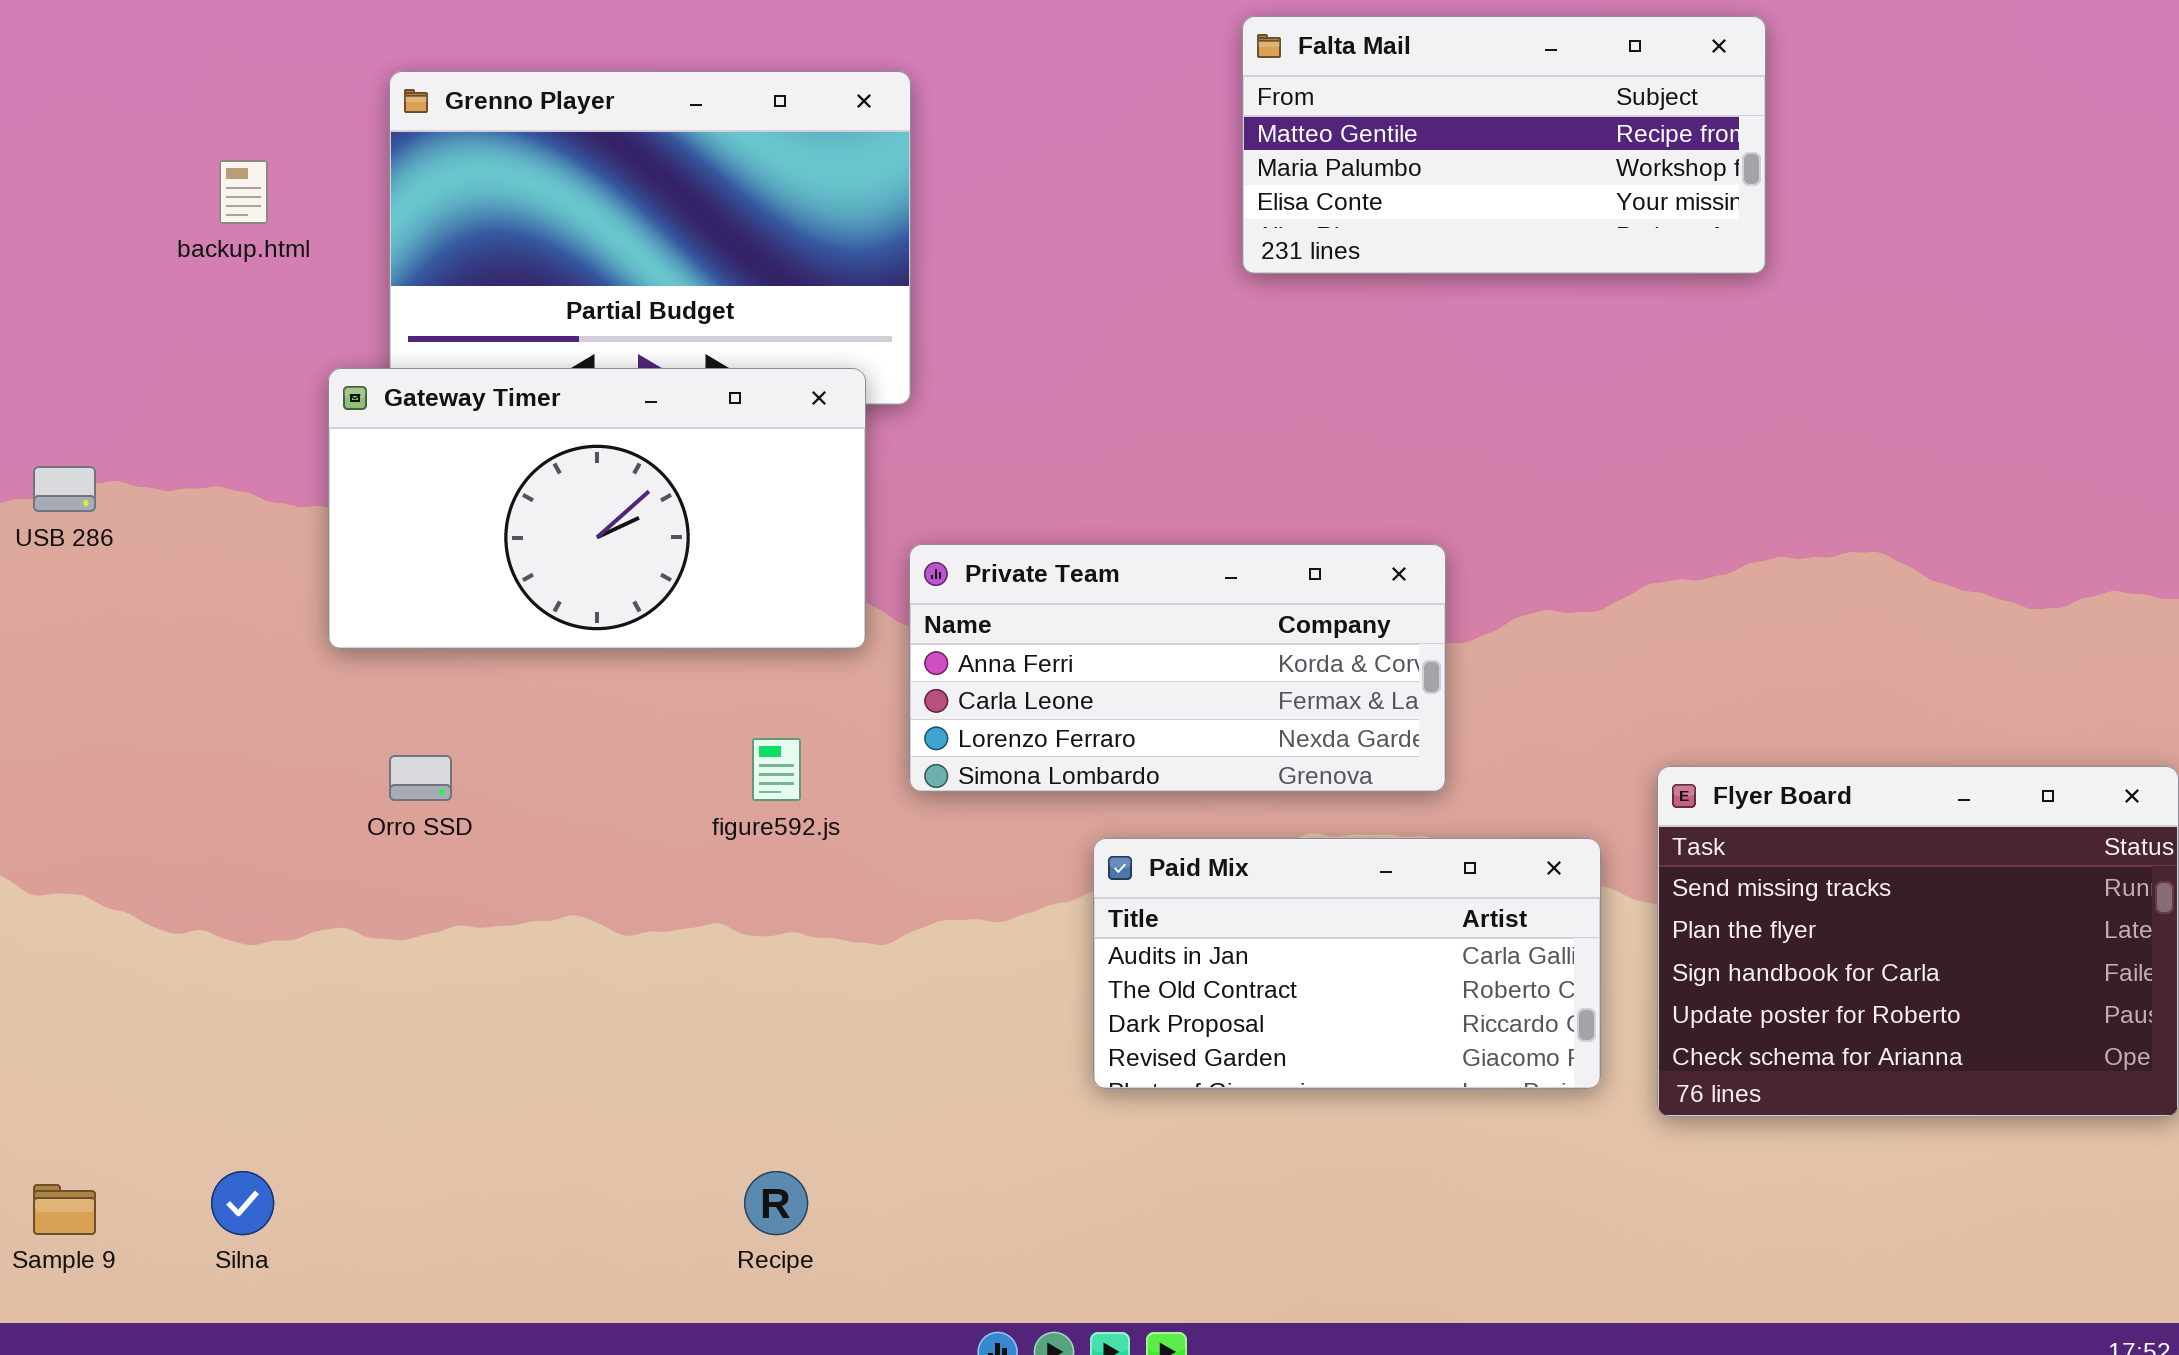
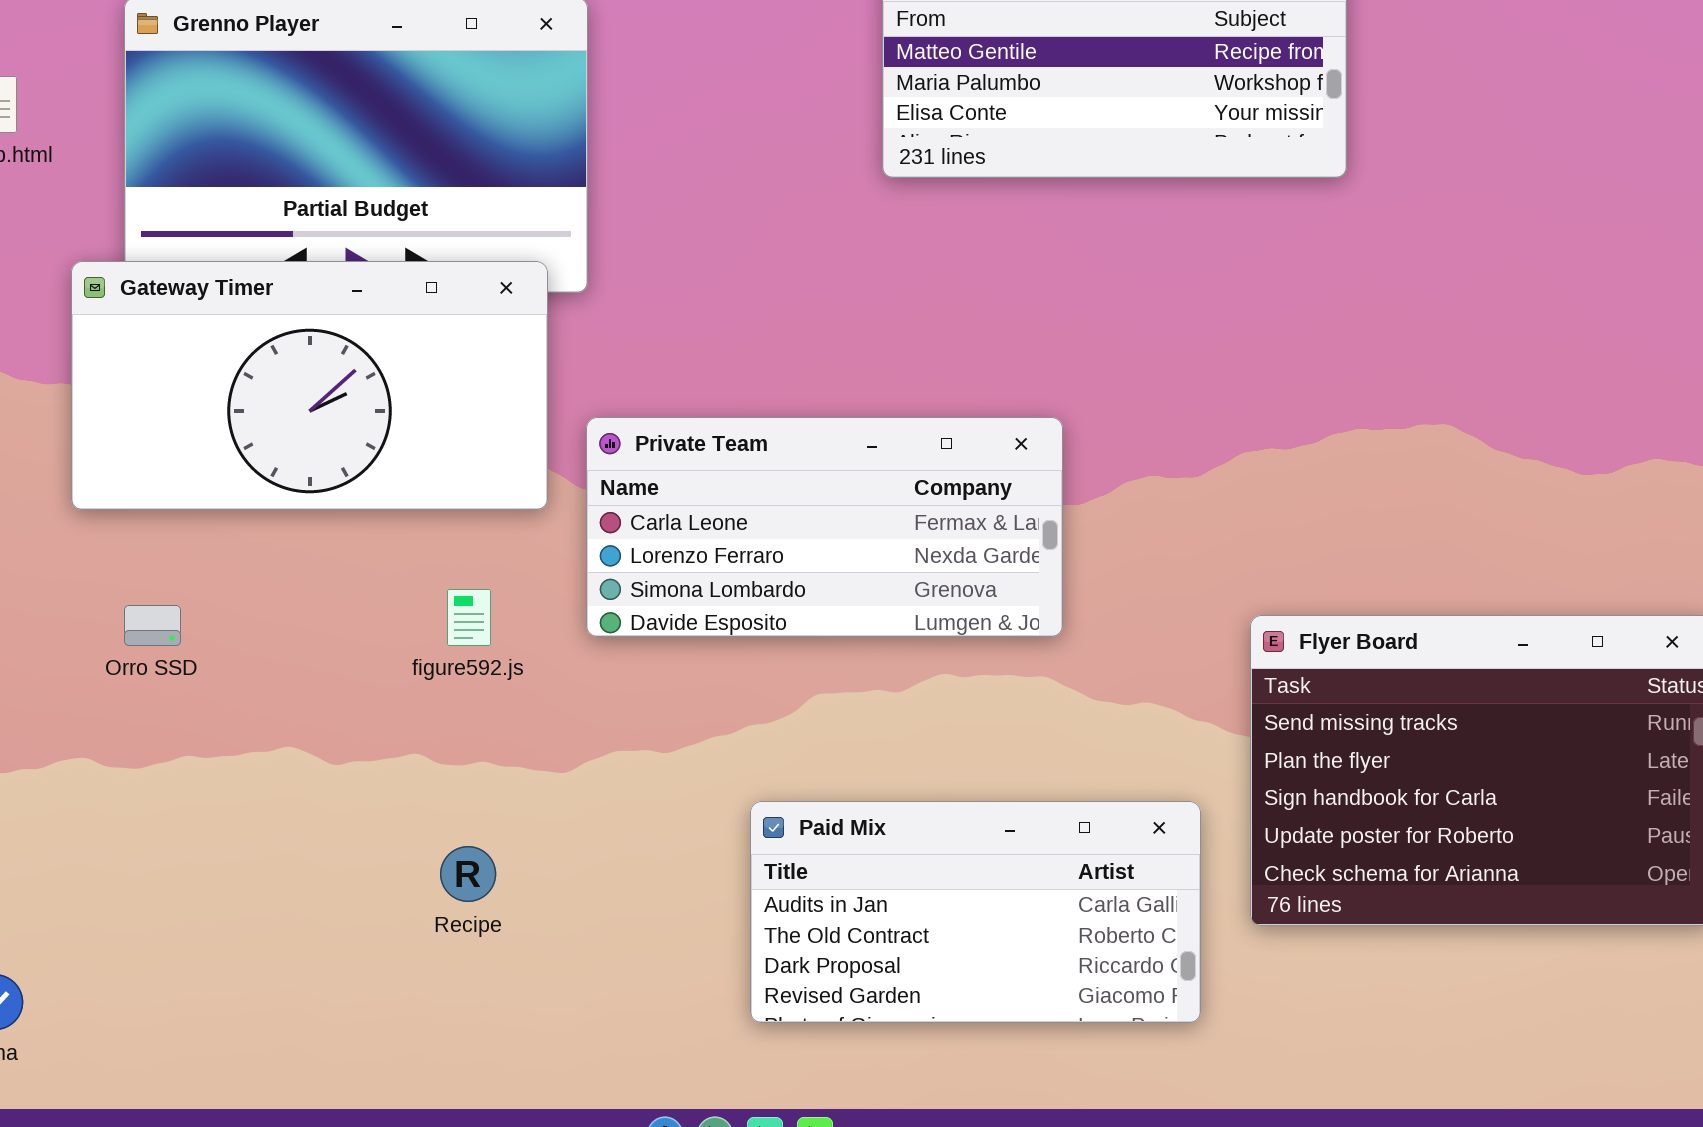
Private Team: [909,544,1446,792] -> [586,417,1063,637], scrolled down 1 row
Paid Mix: [1093,838,1601,1089] -> [750,801,1201,1023], moved
Recipe: [744,1171,808,1235] -> [440,846,496,902], moved

